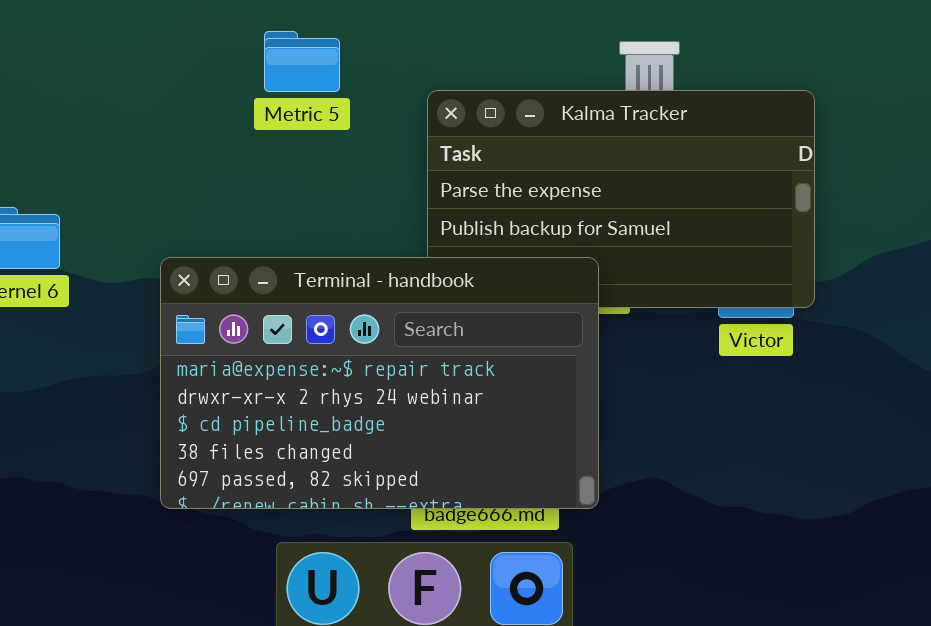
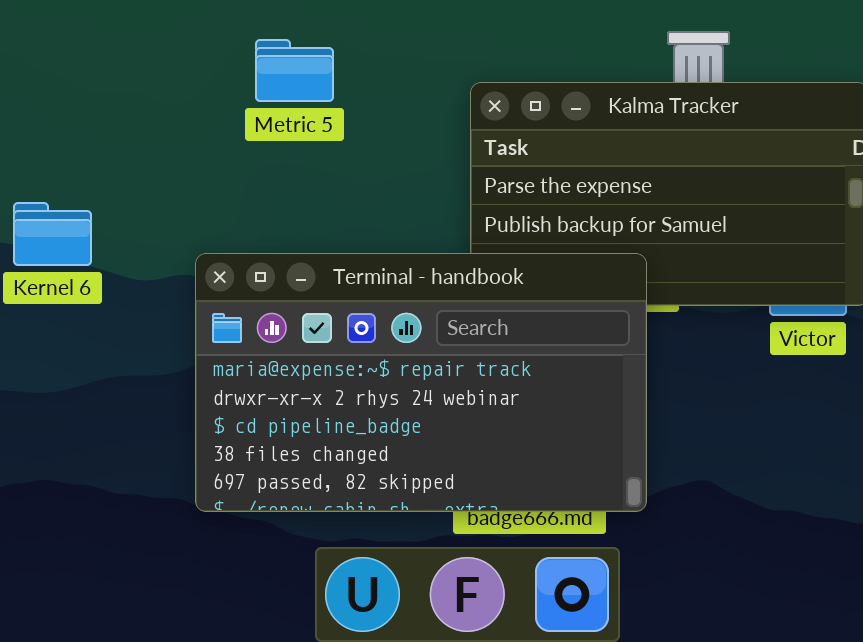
Metric 5: [264,31,340,92] -> [255,39,334,102], moved

